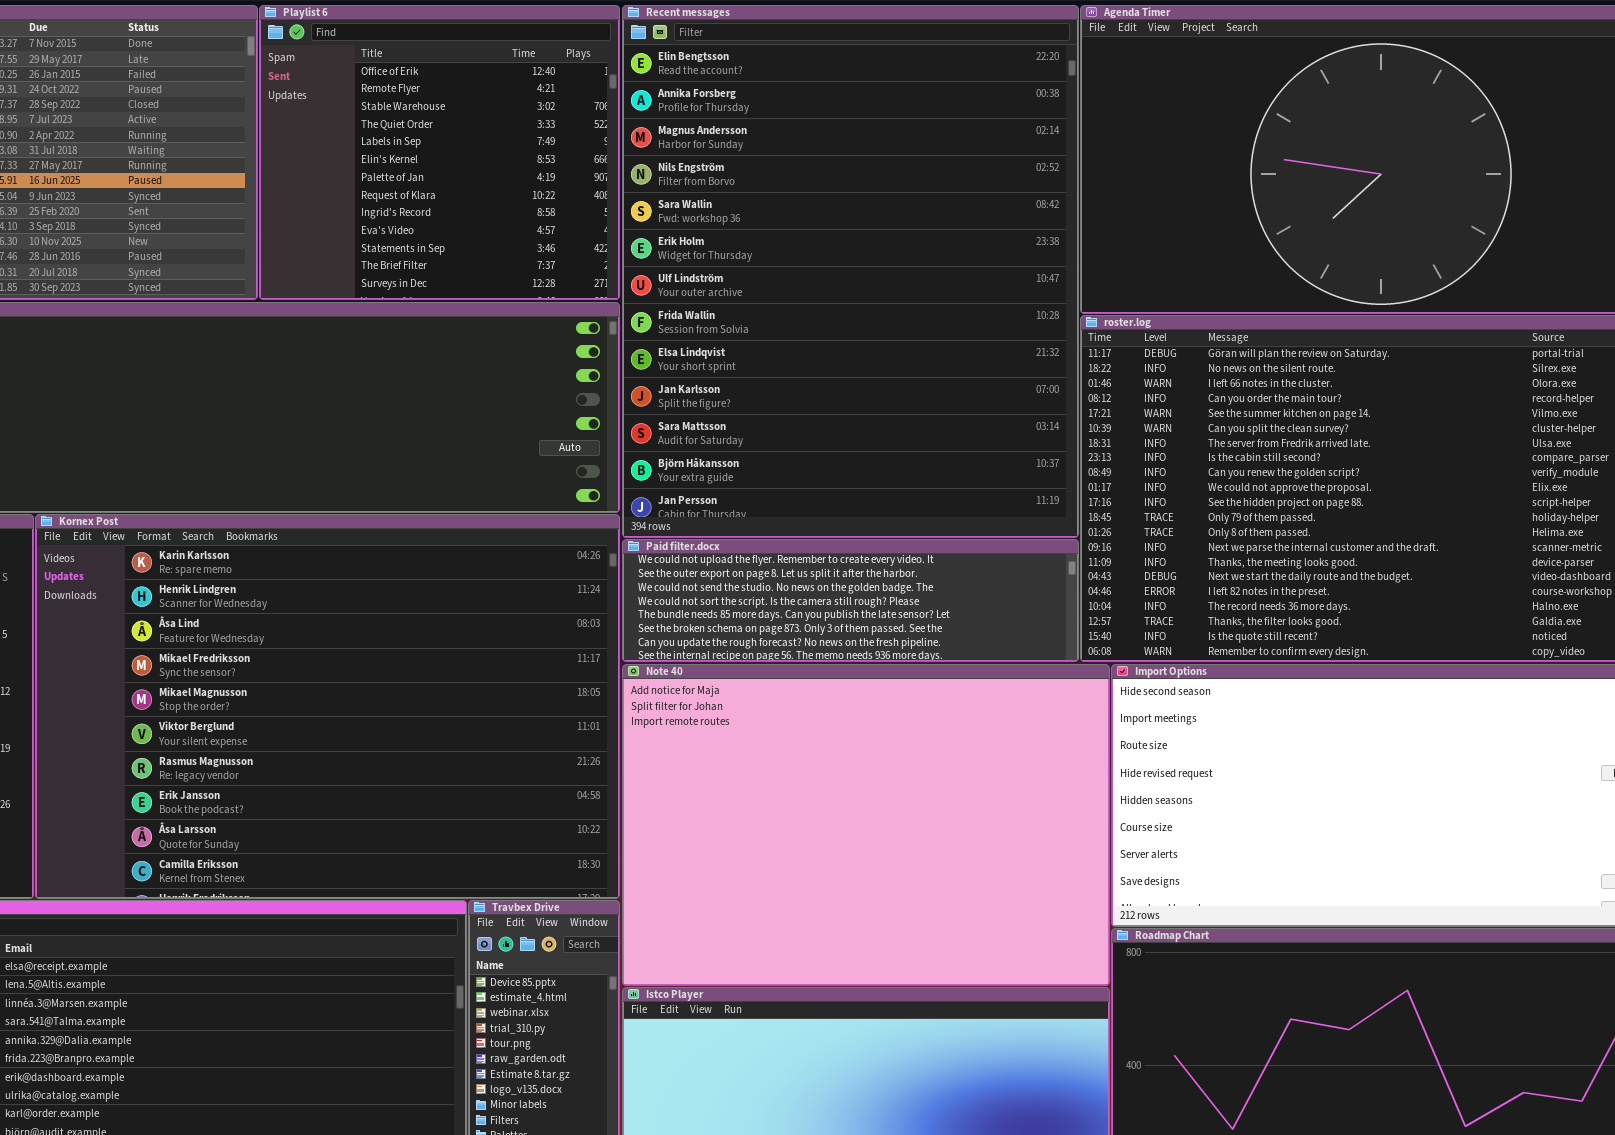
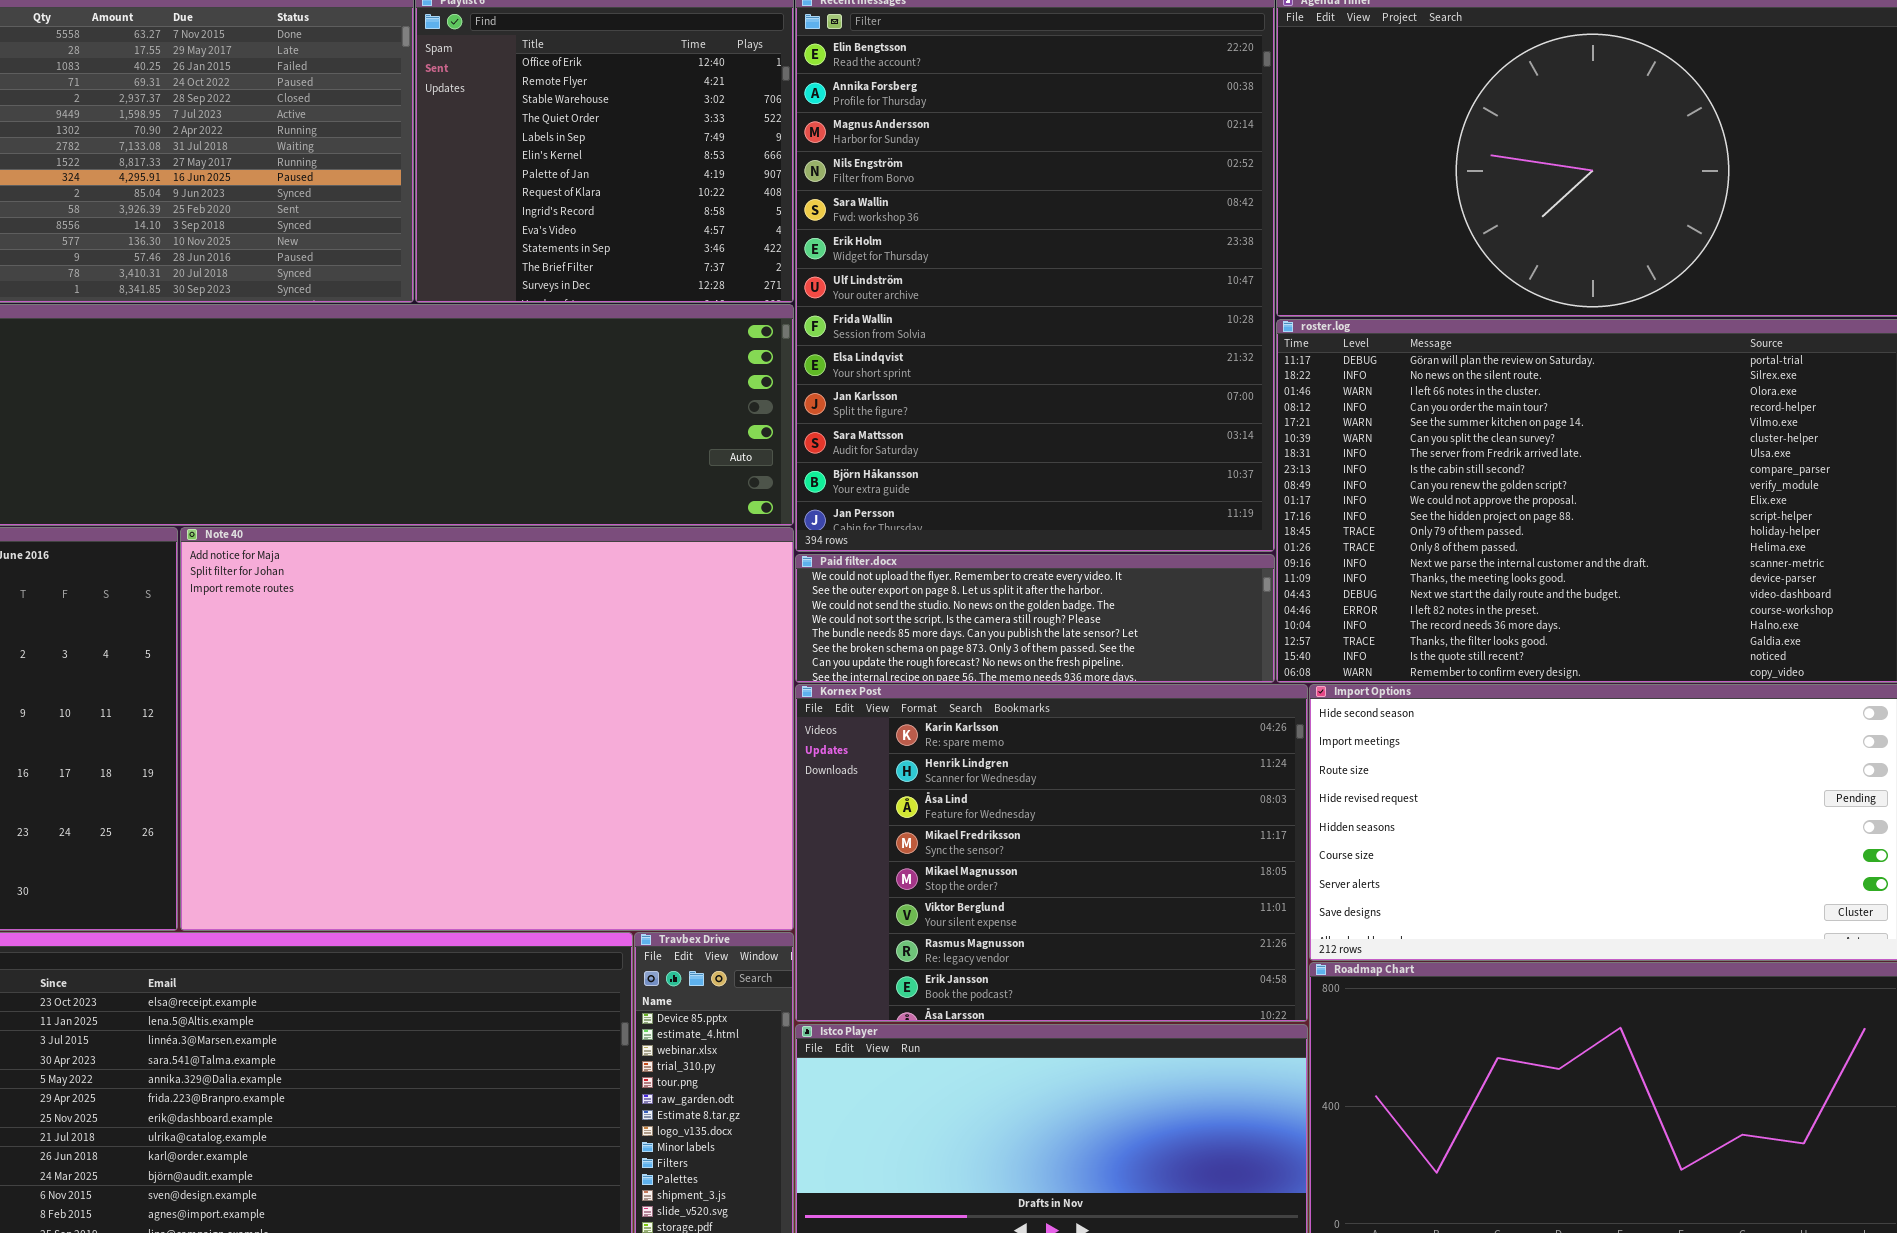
Kornex Post: [35,514,620,899] -> [795,684,1308,1022], moved, resized
Note 40: [622,664,1110,986] -> [180,527,794,931], moved, resized

